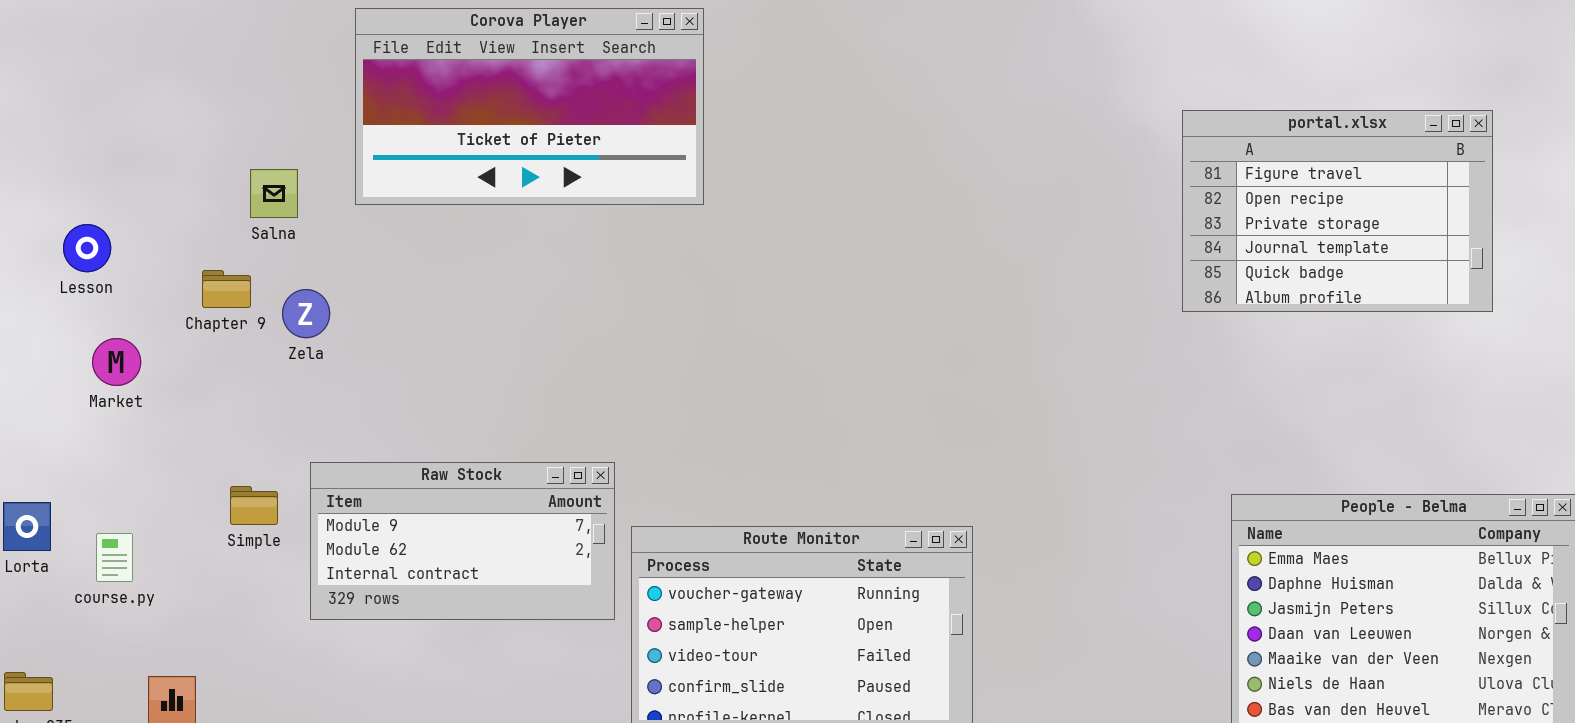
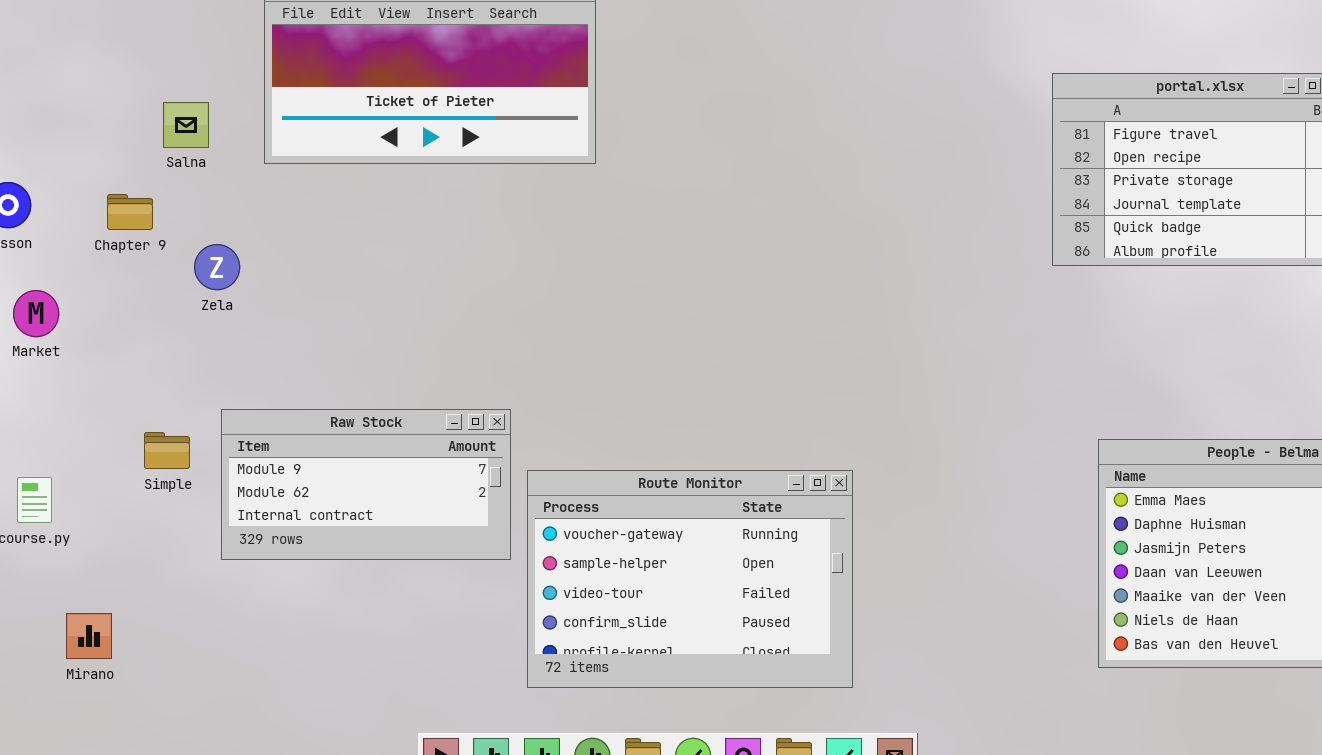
Salna: [250,169,298,218] -> [163,102,209,148], moved
Chapter 9: [202,270,251,308] -> [107,194,153,230], moved

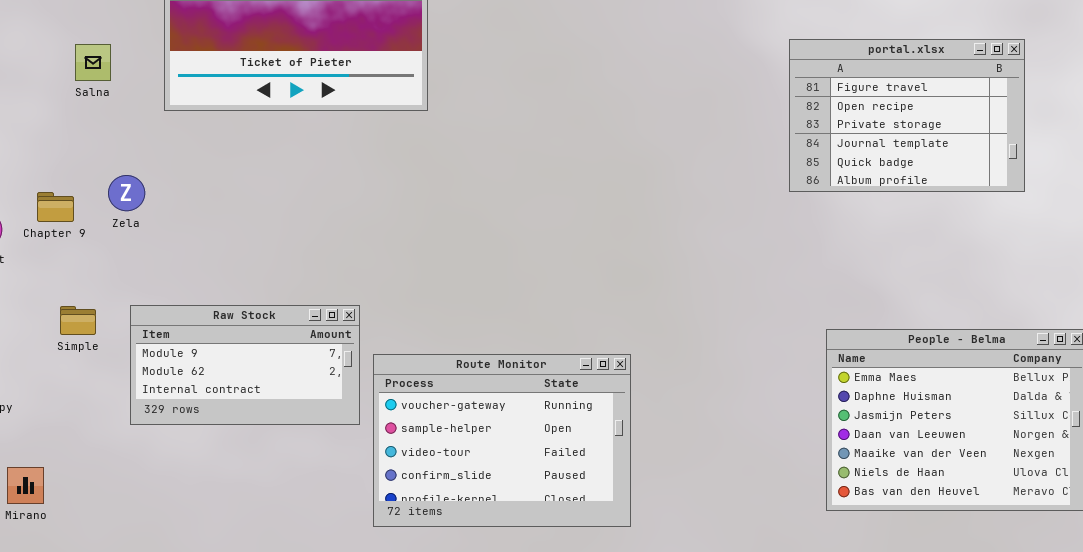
Salna: [163,102,209,148] -> [75,44,111,81], moved
Chapter 9: [107,194,153,230] -> [37,192,74,222], moved
Simple: [144,432,190,469] -> [60,306,96,335], moved

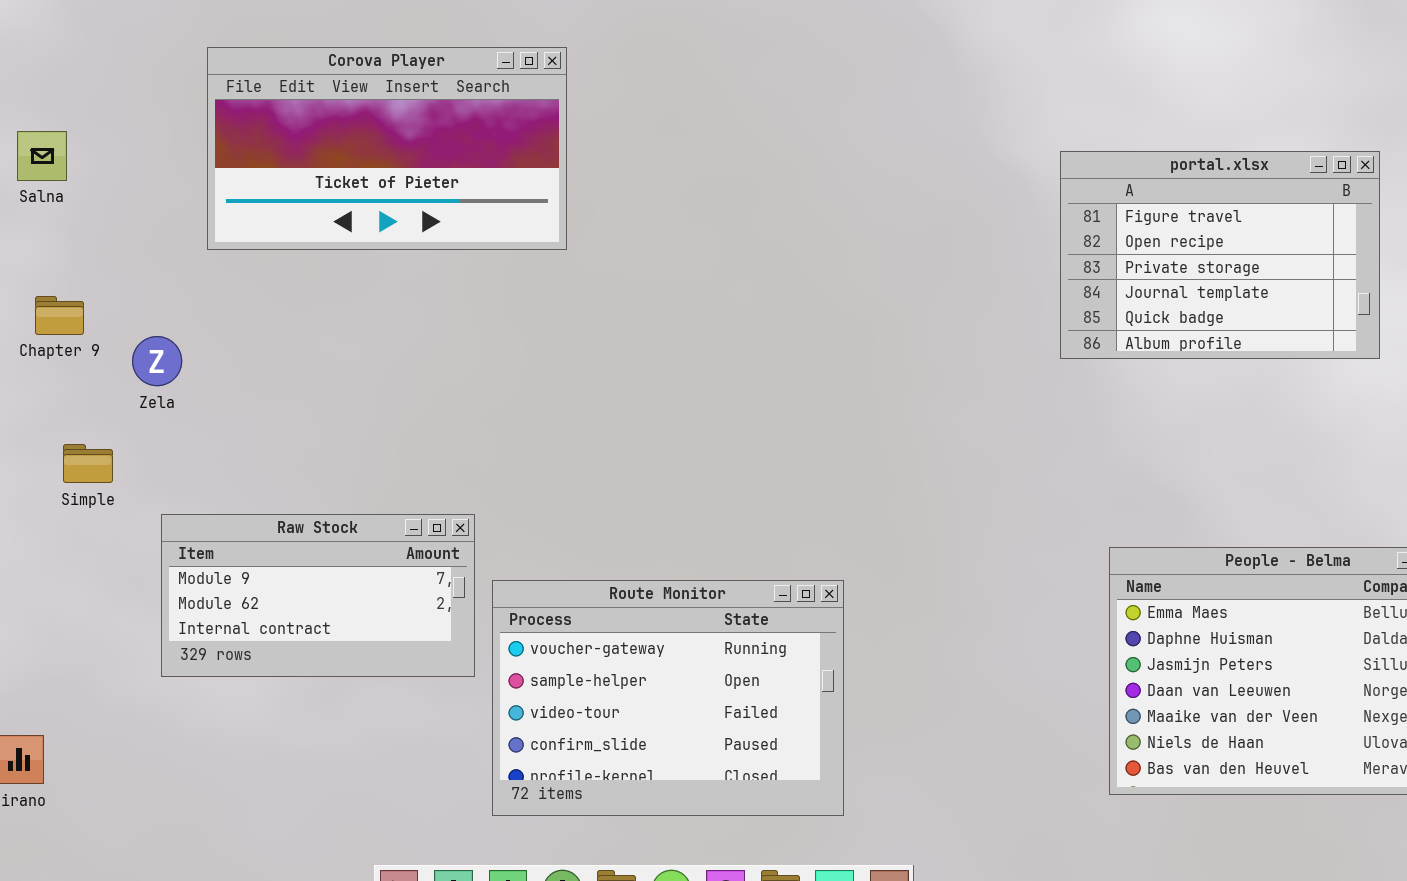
Salna: [75,44,111,81] -> [17,131,67,181], moved
Chapter 9: [37,192,74,222] -> [35,296,84,335], moved
Simple: [60,306,96,335] -> [63,444,113,483], moved

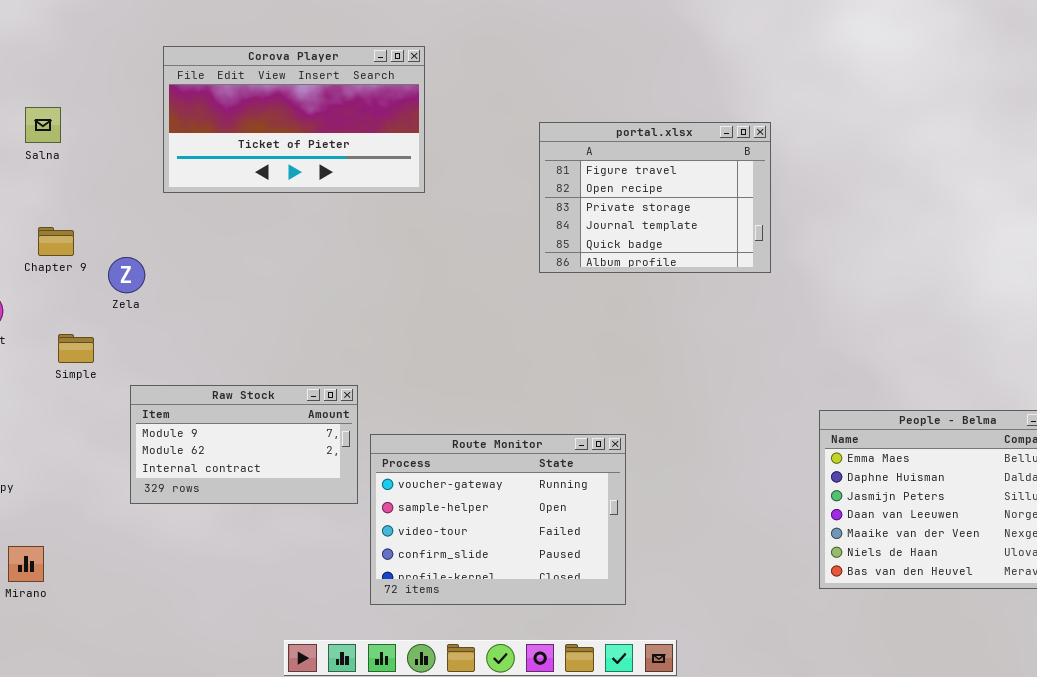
portal.xlsx: [1060,151,1380,359] -> [539,122,771,273], moved

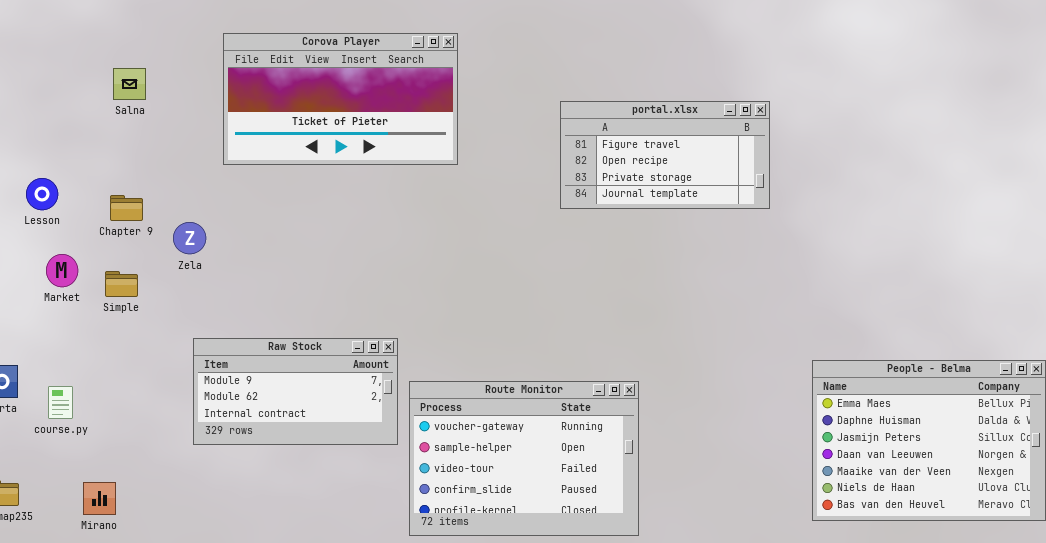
Salna: [25,107,61,143] -> [113,68,146,100], moved
portal.xlsx: [539,122,771,273] -> [560,101,770,209], resized
Simple: [58,334,94,363] -> [105,271,138,297], moved

